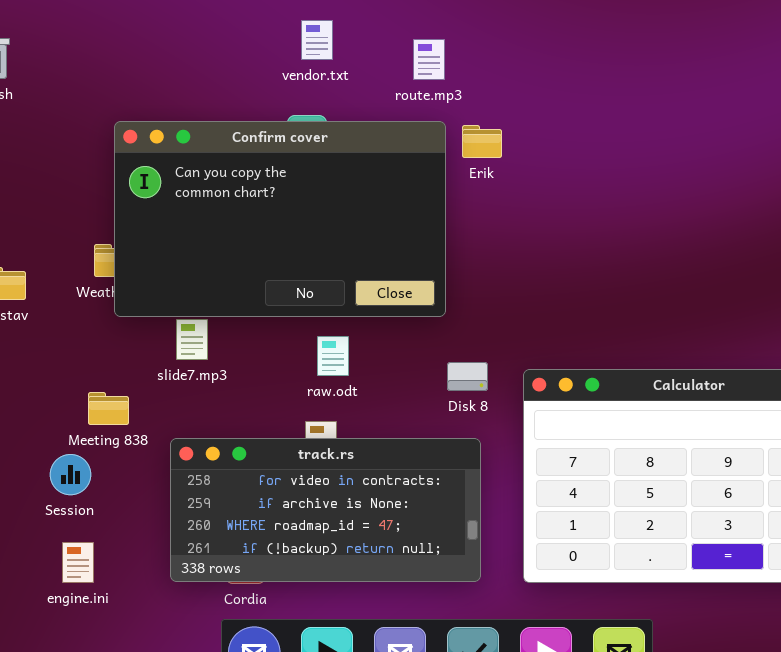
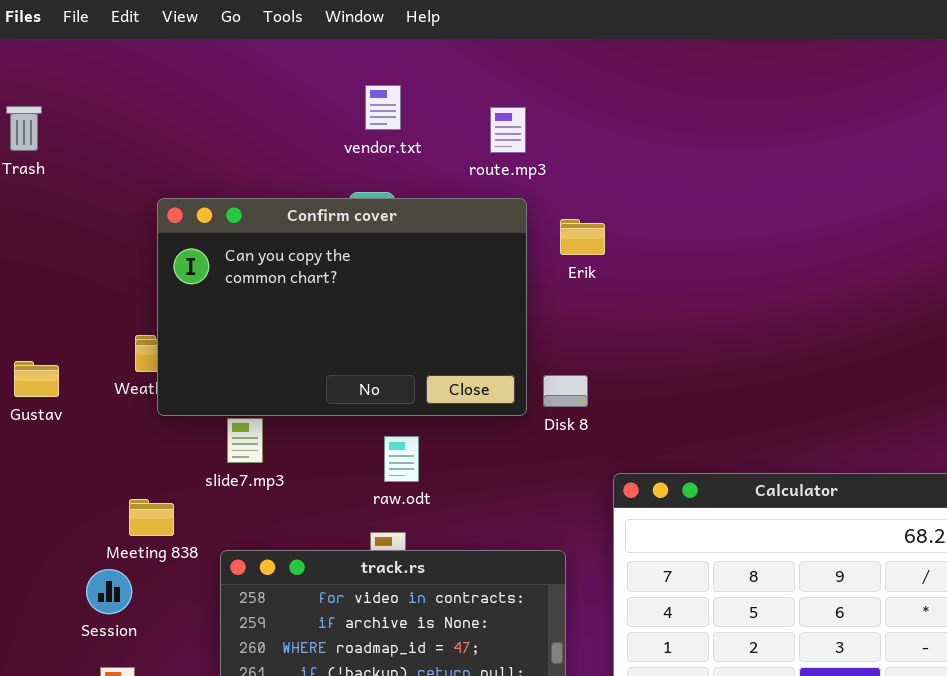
Erik: [462,125,502,158] -> [560,219,605,255], moved
Disk 8: [447,362,488,391] -> [543,375,588,407], moved

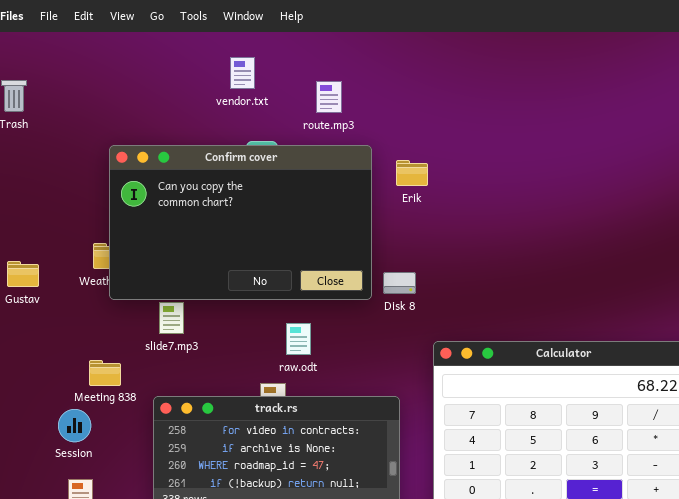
vendor.txt: [365,85,401,130] -> [230,57,255,89], moved
route.mp3: [490,107,526,153] -> [316,81,342,113], moved
raw.odt: [384,436,419,482] -> [286,323,311,355], moved

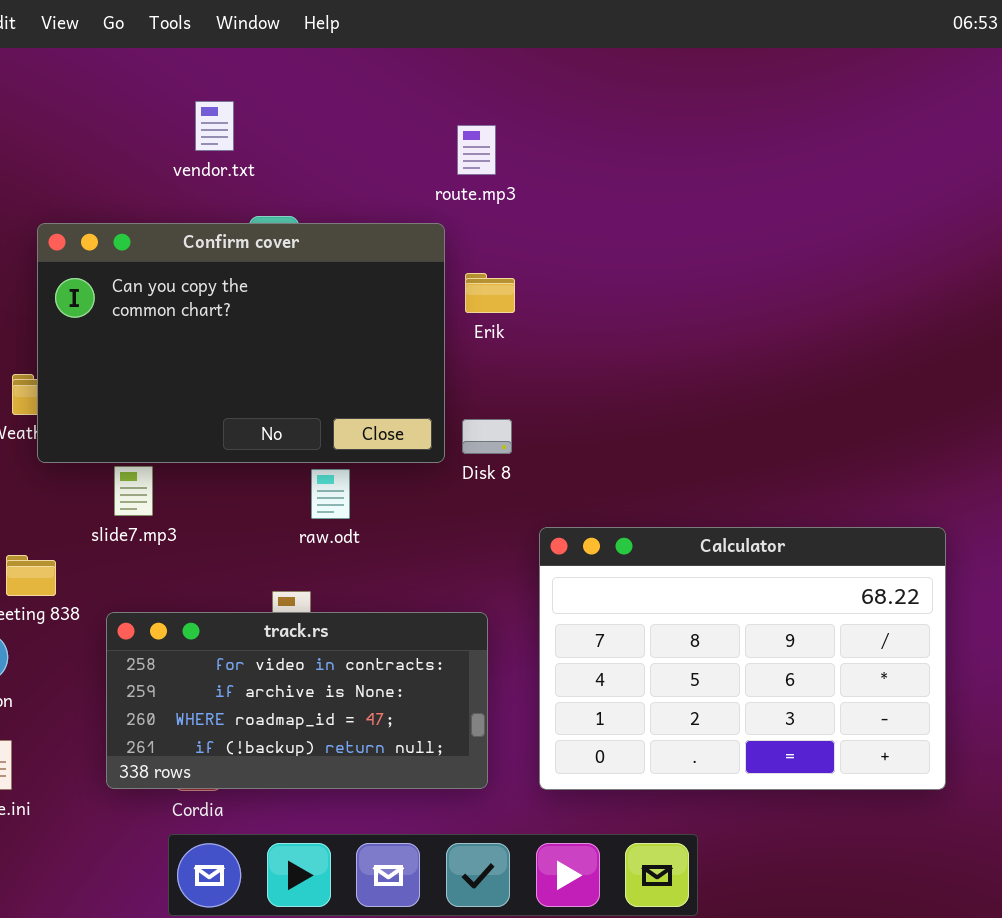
vendor.txt: [230,57,255,89] -> [195,101,234,151], moved
route.mp3: [316,81,342,113] -> [457,125,496,175], moved
Erik: [396,160,428,186] -> [465,273,515,313], moved
raw.odt: [286,323,311,355] -> [311,469,350,519], moved

